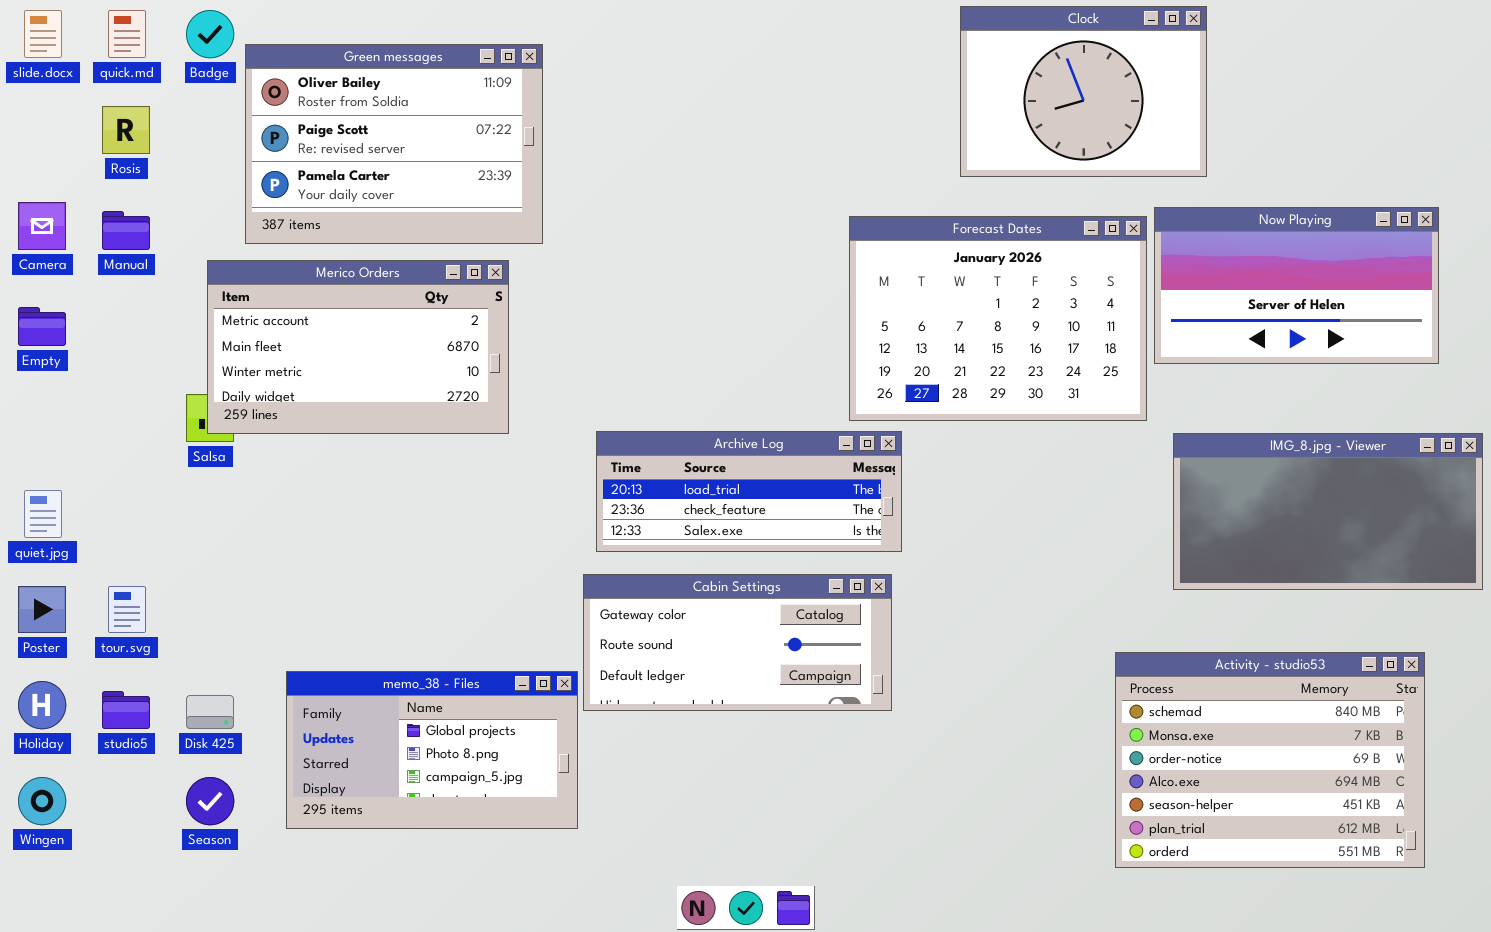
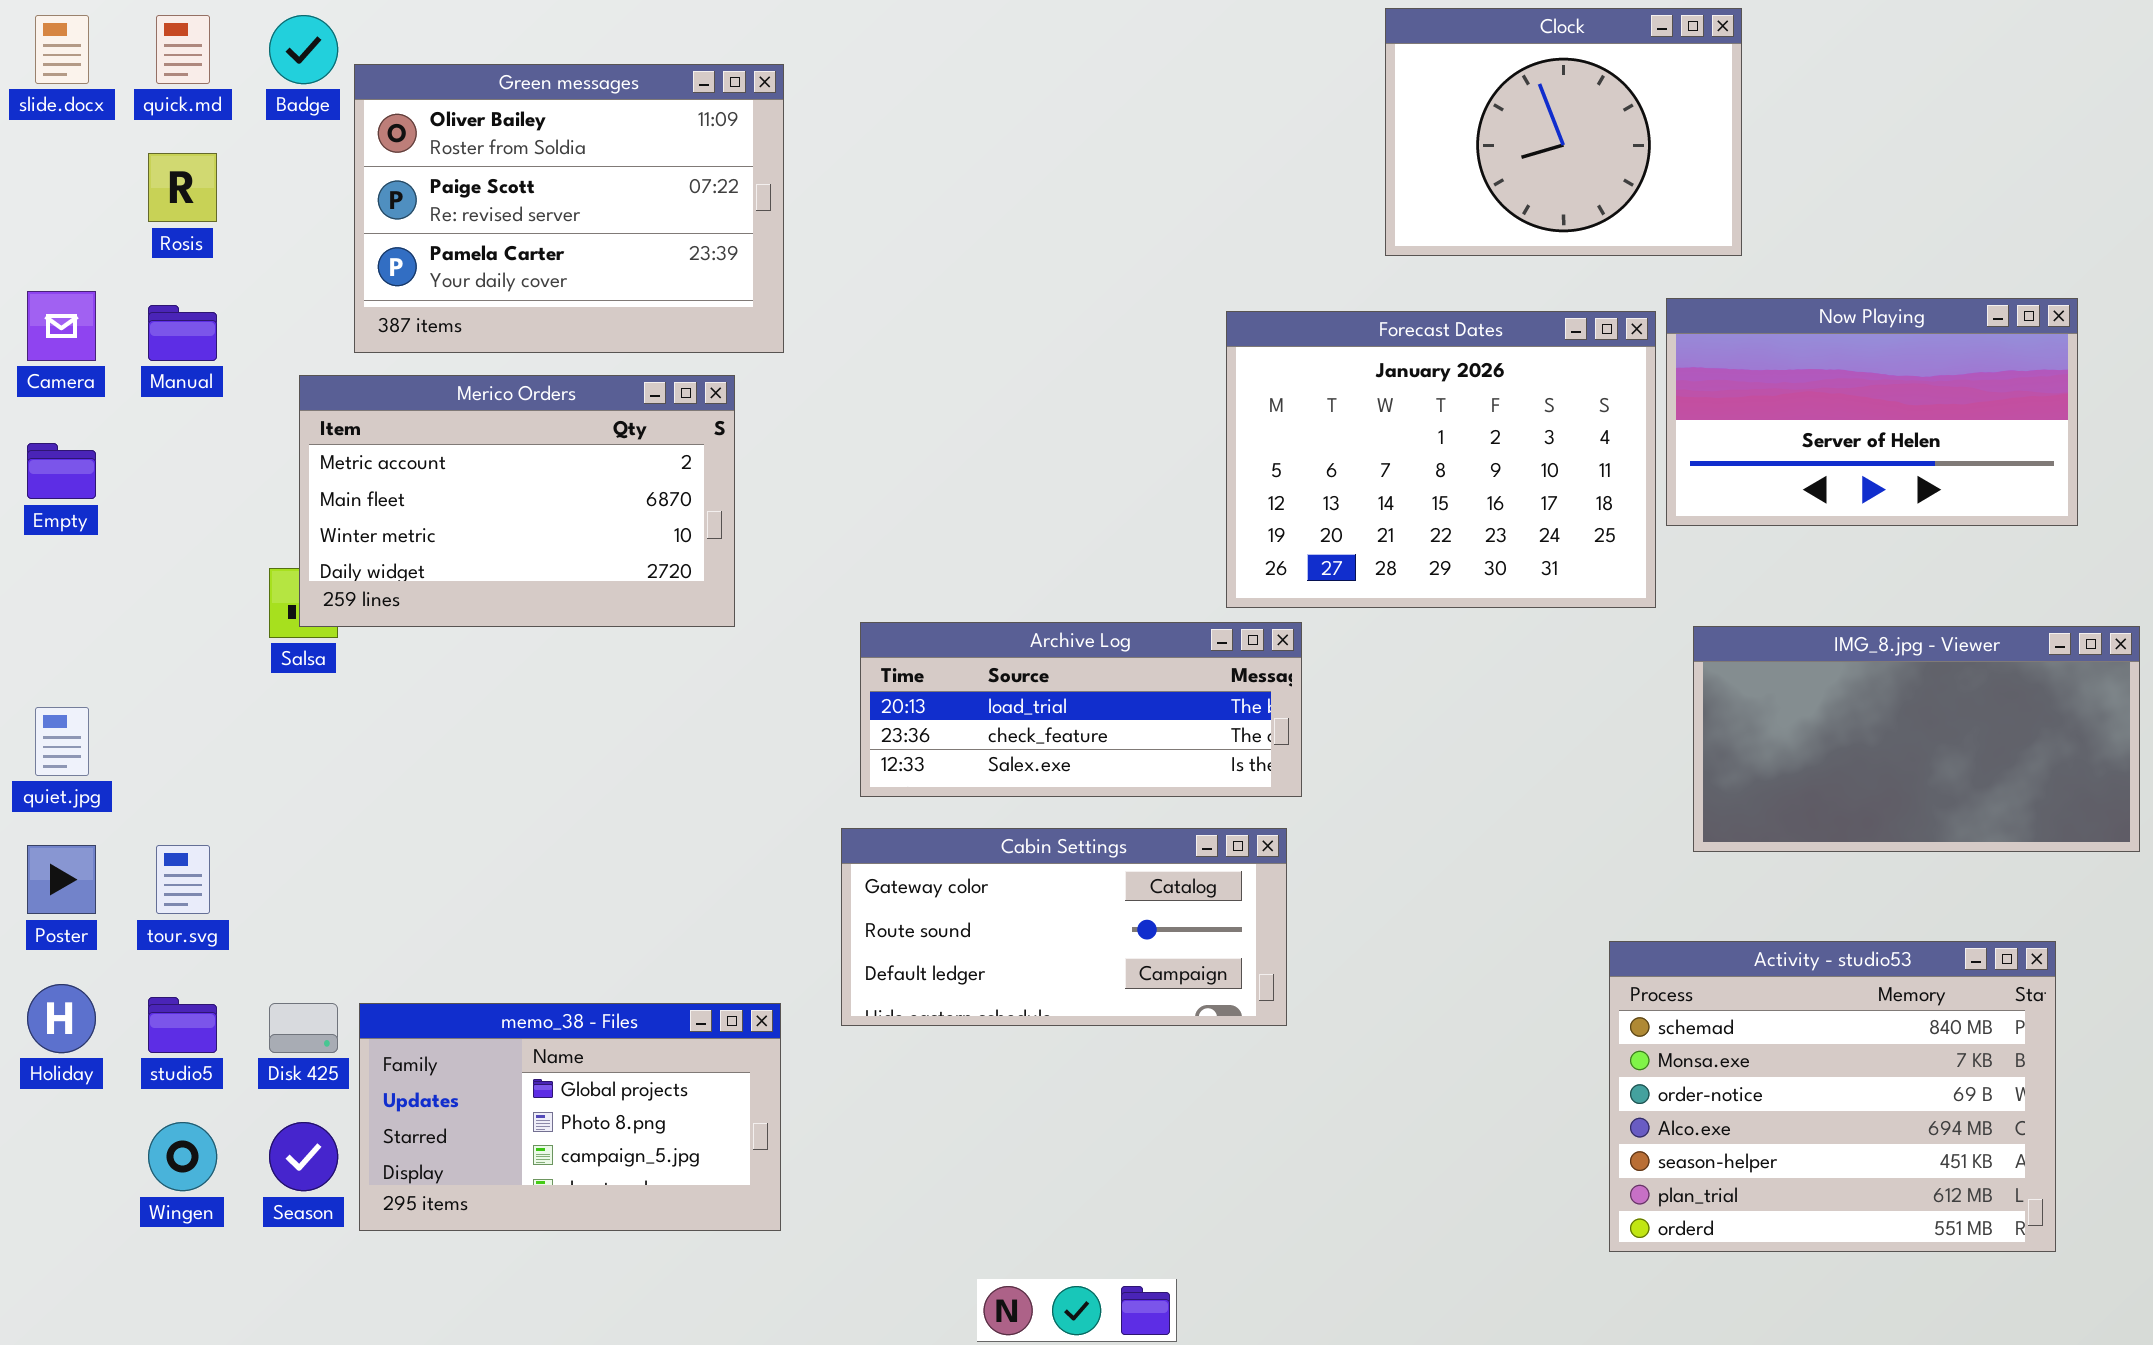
memo_38 - Files: [286,671,578,829] -> [359,1003,781,1231], moved
Wingen: [18,777,66,825] -> [148,1122,217,1191], moved

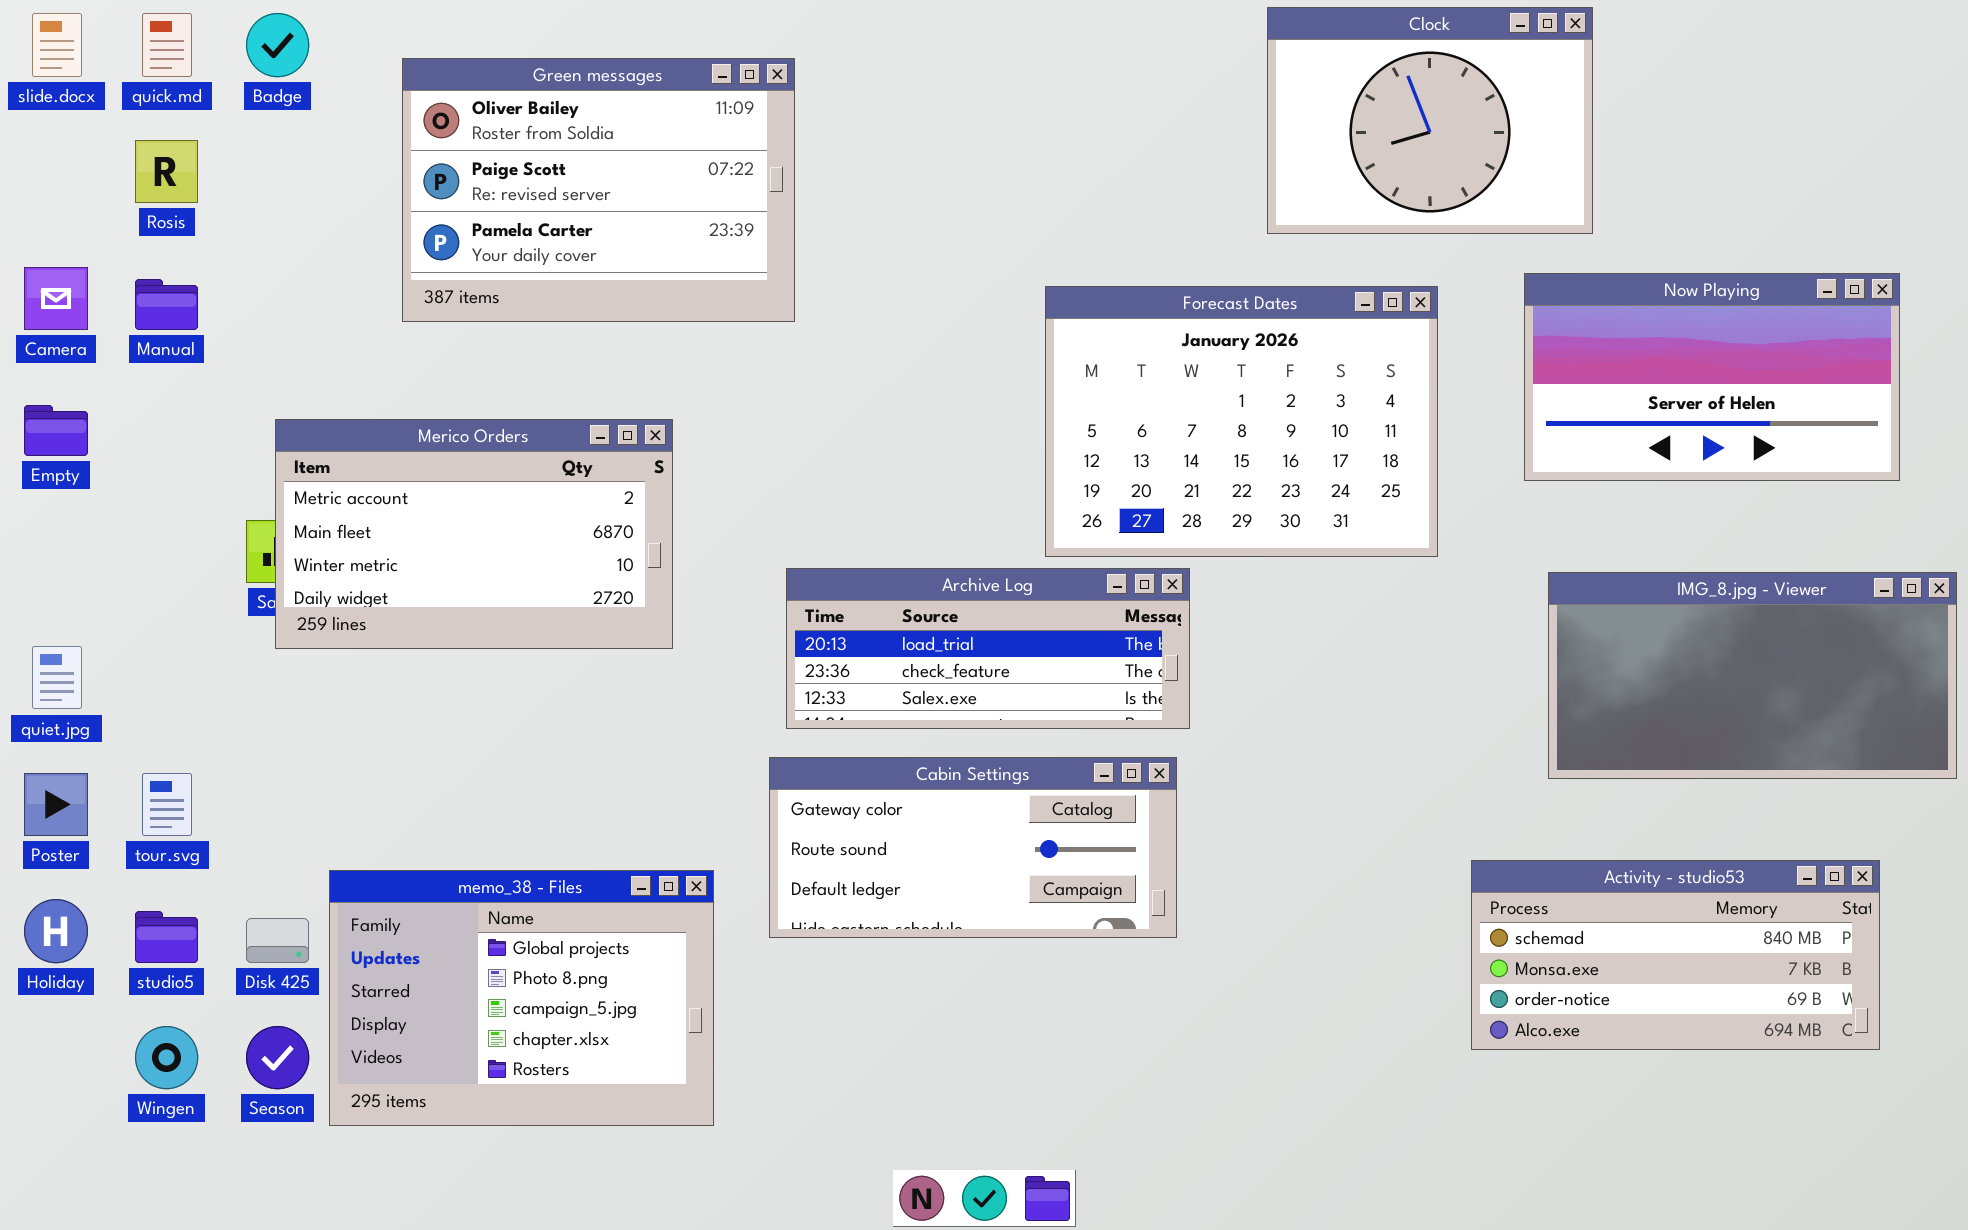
Green messages: [354,64,784,353] -> [402,58,795,322], moved
Forecast Dates: [1226,311,1656,608] -> [1045,286,1438,557], moved
Merico Orders: [299,375,735,627] -> [275,419,673,649], moved
Activity - studio53: [1609,941,2056,1252] -> [1471,860,1880,1050], resized
memo_38 - Files: [359,1003,781,1231] -> [329,870,714,1126], resized

